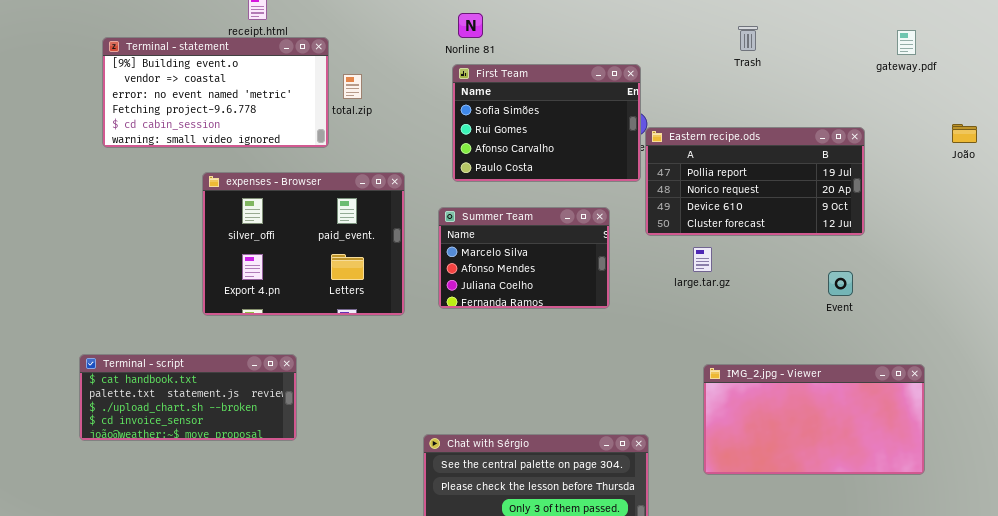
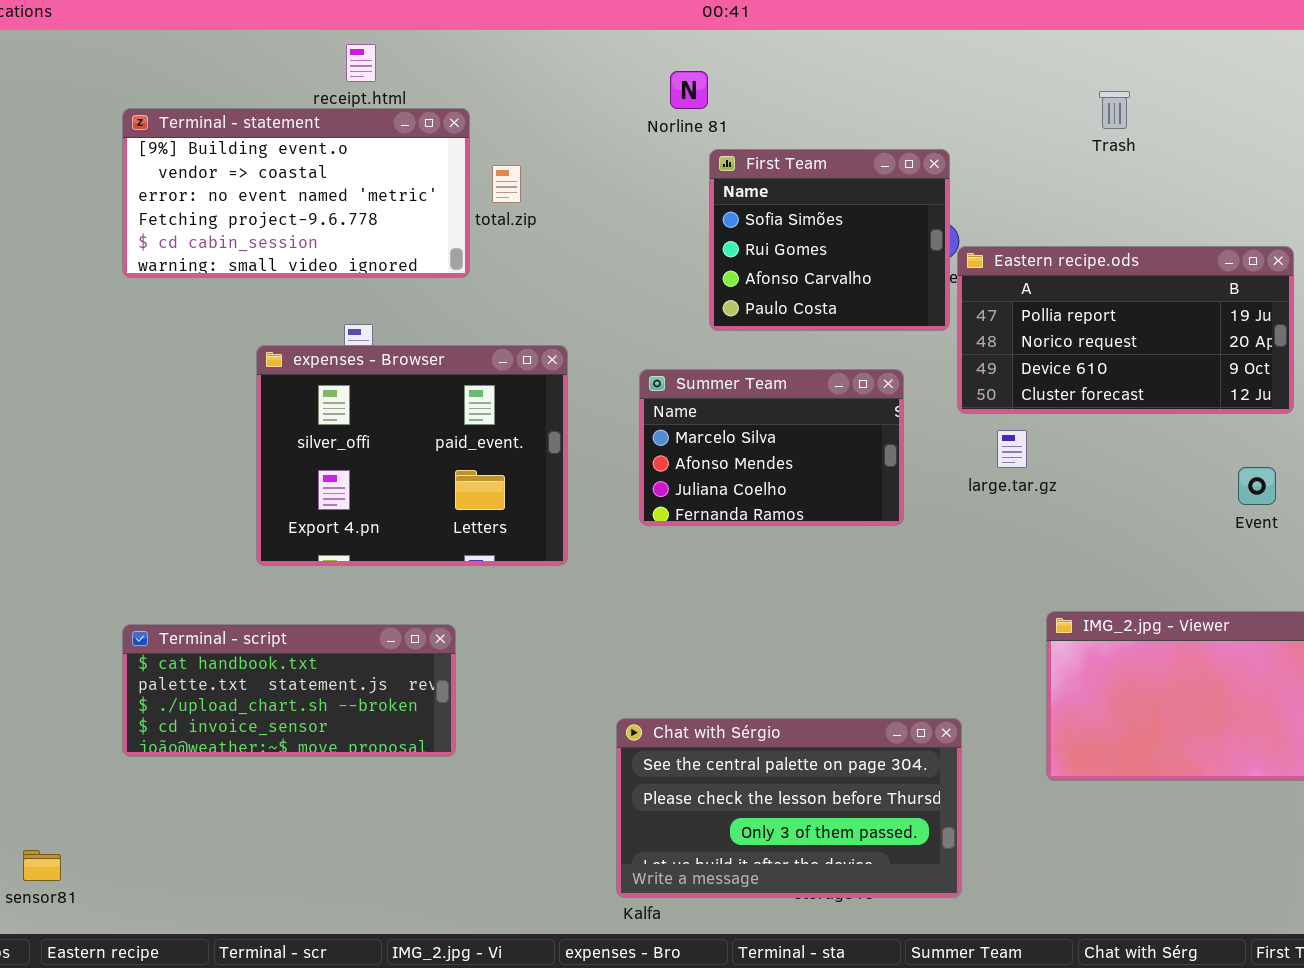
First Team: [452,64,641,182] -> [709,149,950,331], resized
expenses - Browser: [202,172,405,316] -> [256,345,568,566], moved
large.tar.gz: [693,247,712,272] -> [997,430,1027,468], moved
Terminal - script: [79,354,297,441] -> [122,624,456,757], moved

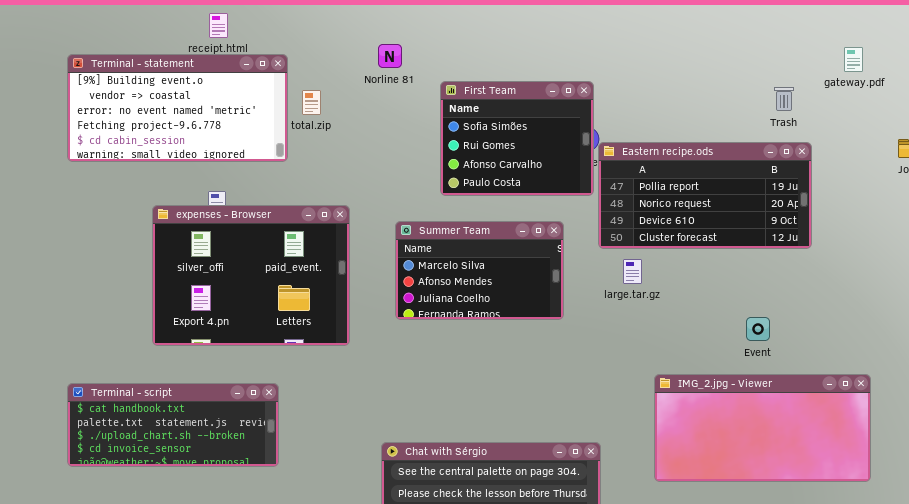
Norline 81: [670,71,708,109] -> [378,44,402,68], moved
Trash: [1099,91,1130,129] -> [774,87,794,111], moved
Event: [1238,467,1276,505] -> [746,317,770,341], moved

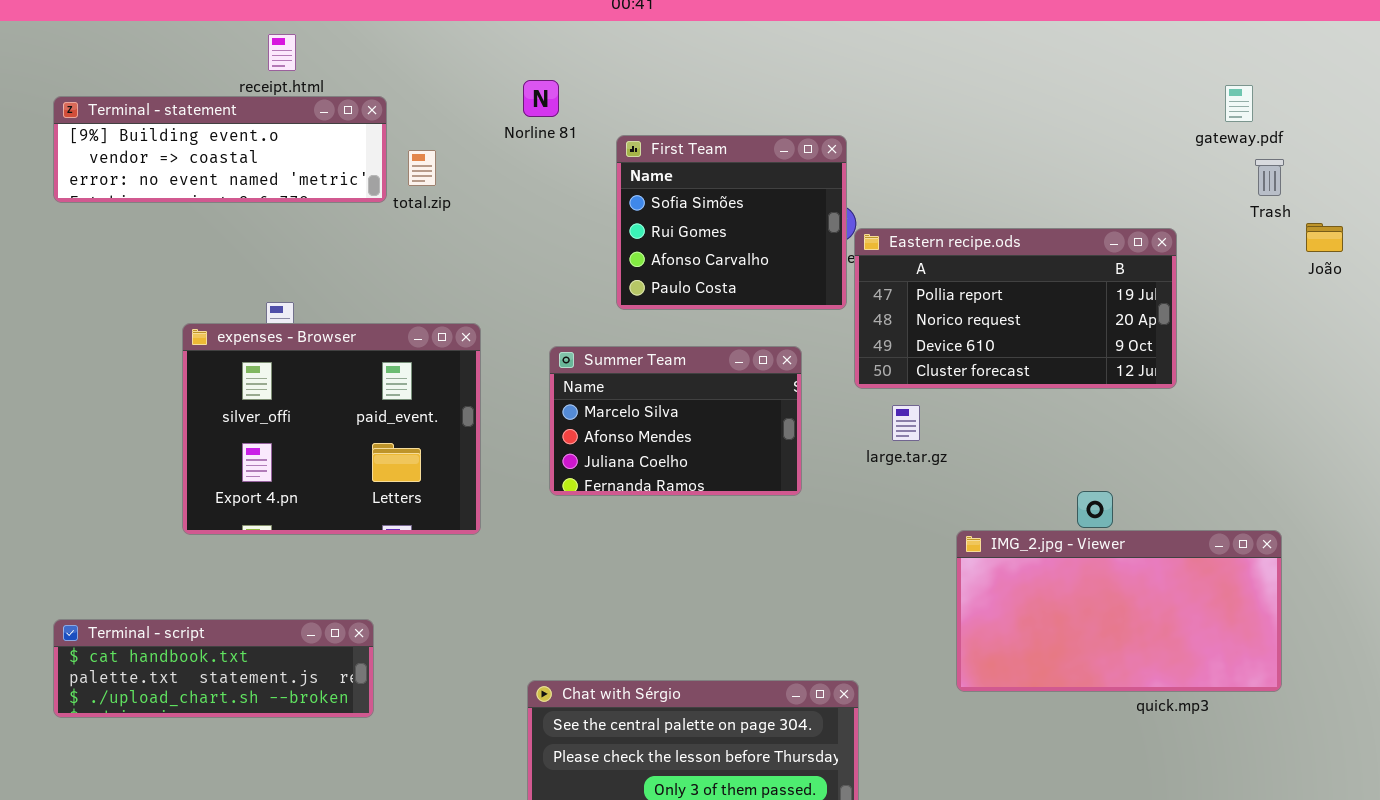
Terminal - statement: [67,54,288,162] -> [53,96,387,203], resized
Trash: [774,87,794,111] -> [1255,159,1284,196], moved
IMG_2.jpg - Viewer: [654,374,871,482] -> [956,530,1282,692], moved
Terminal - script: [67,383,279,467] -> [53,619,374,718], resized

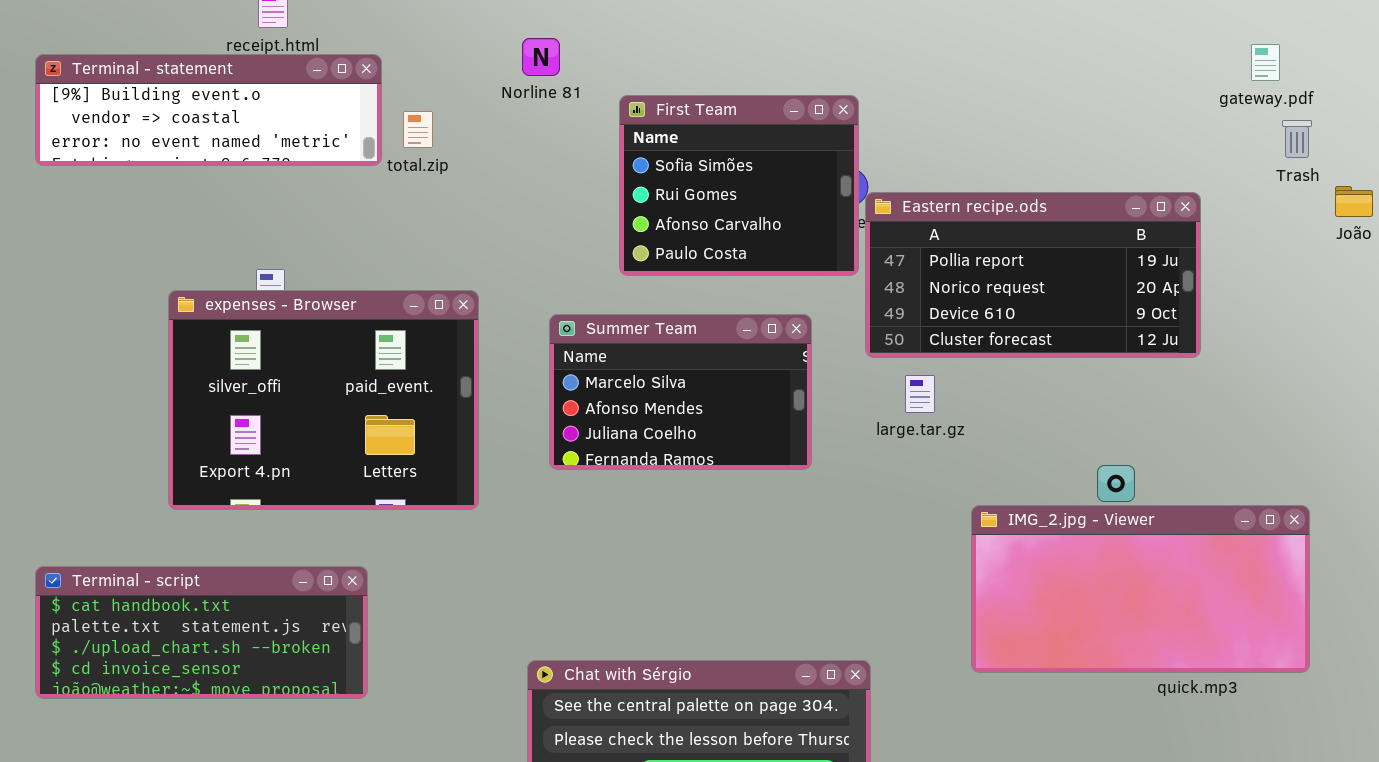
Terminal - script: [53,619,374,718] -> [35,566,368,699], resized

